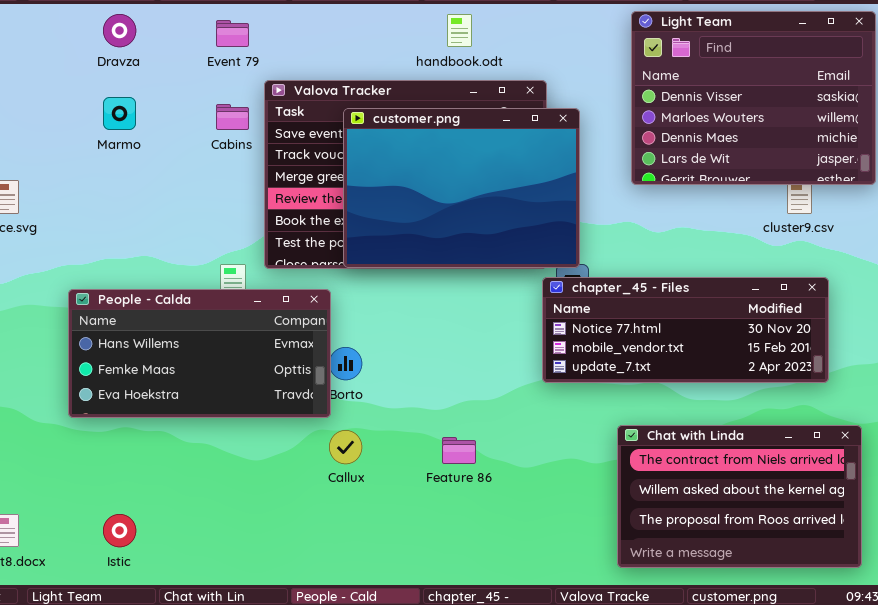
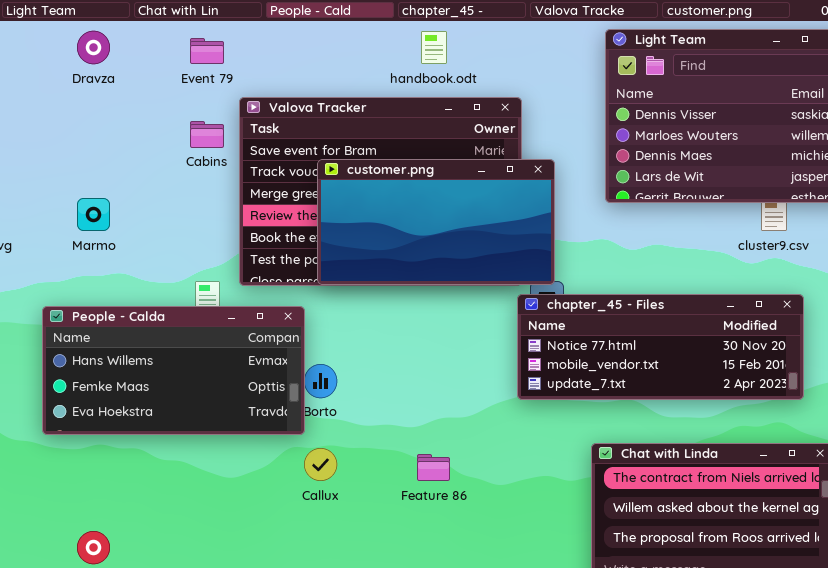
Marmo: [103,97,136,130] -> [77,198,110,231], moved
customer.png: [343,108,580,268] -> [317,159,555,285], resized

